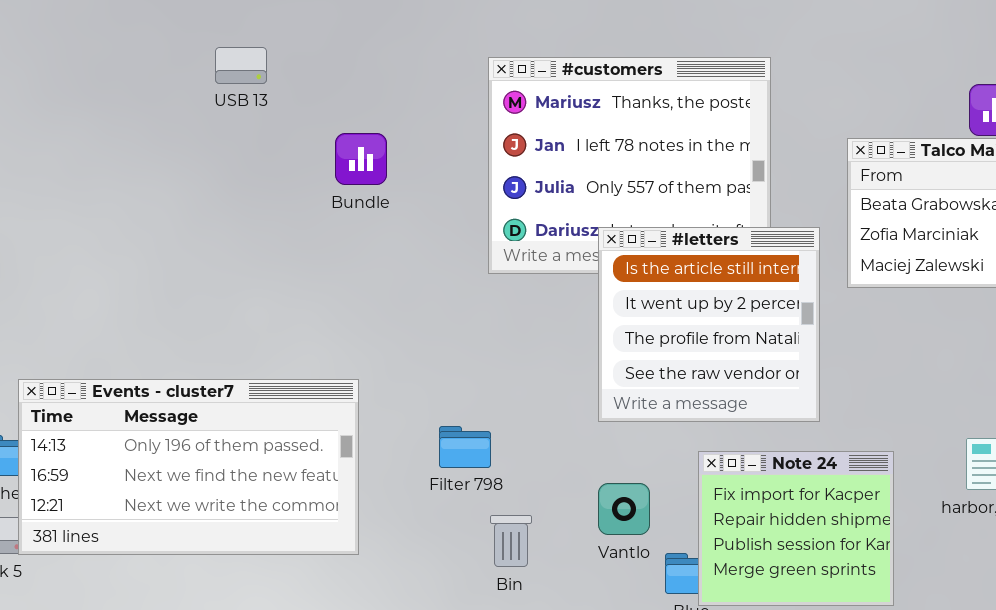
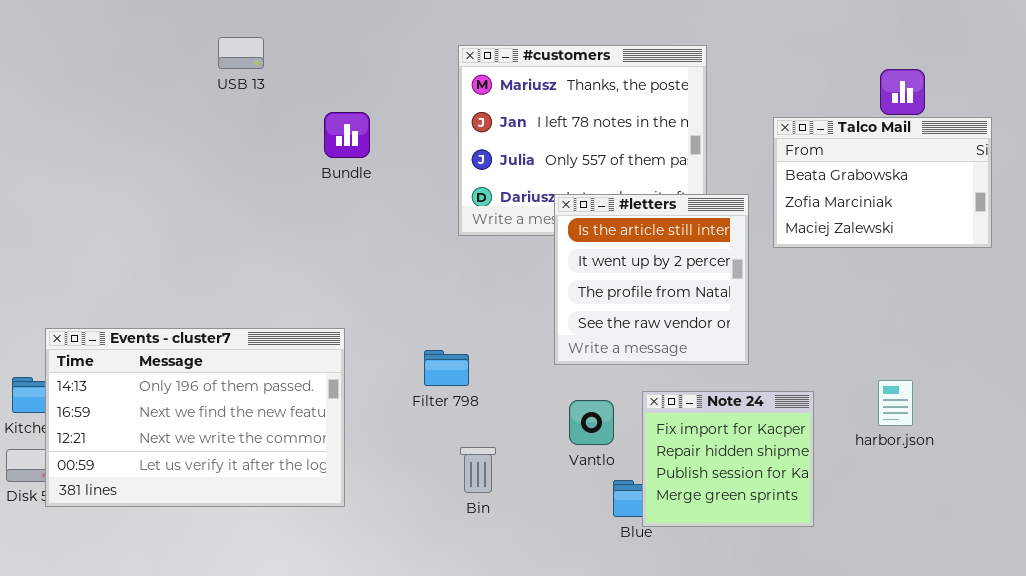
Events - cluster7: [18,379,359,555] -> [45,328,345,507], resized
Filter 798: [439,426,491,468] -> [424,350,469,386], moved
Vantlo: [598,483,650,535] -> [569,400,614,445], moved

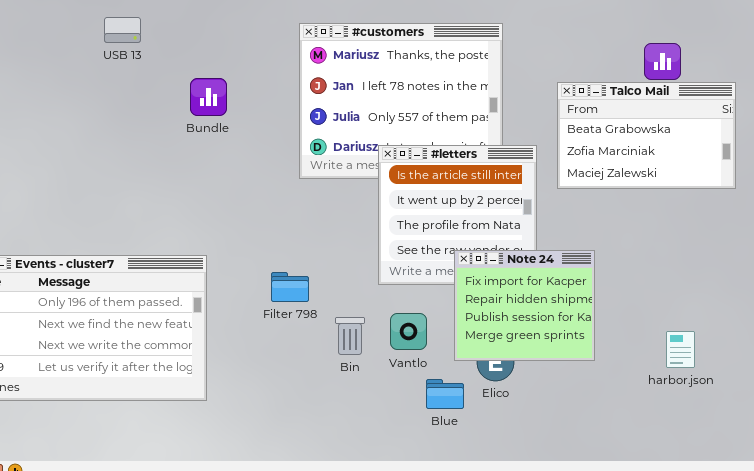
harbor.json: [878,380,913,426] -> [666,331,695,368], moved
Note 24: [642,391,814,527] -> [454,250,595,361], moved
Bin: [460,447,496,493] -> [335,317,365,355], moved

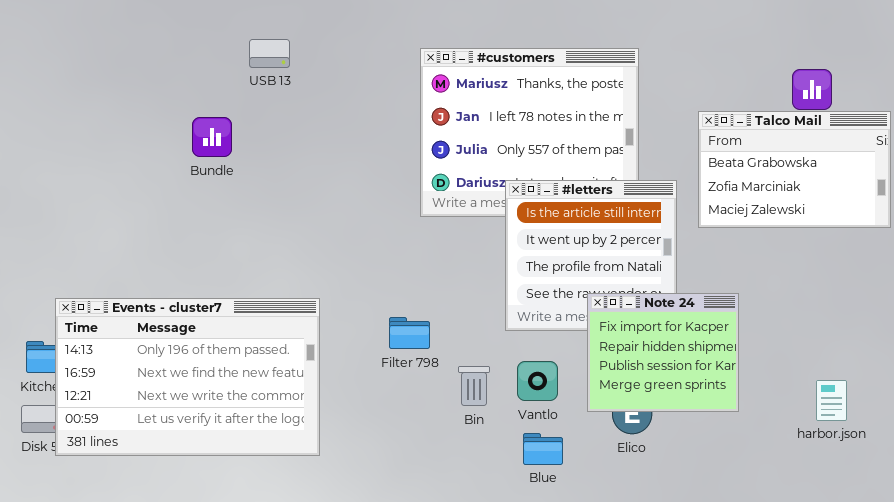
USB 13: [104,17,141,43] -> [249,39,290,68], moved
Bundle: [190,78,227,116] -> [192,117,232,157], moved
Blue: [426,379,464,409] -> [523,433,563,465], moved

